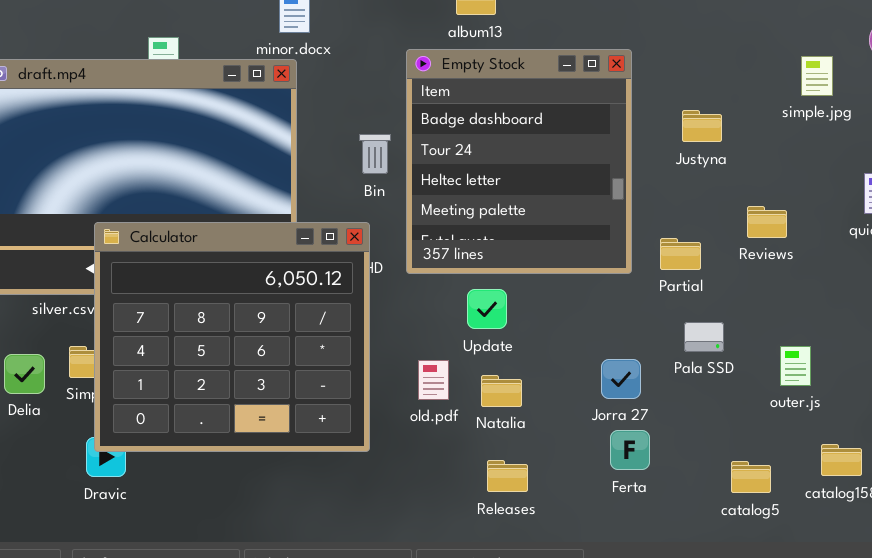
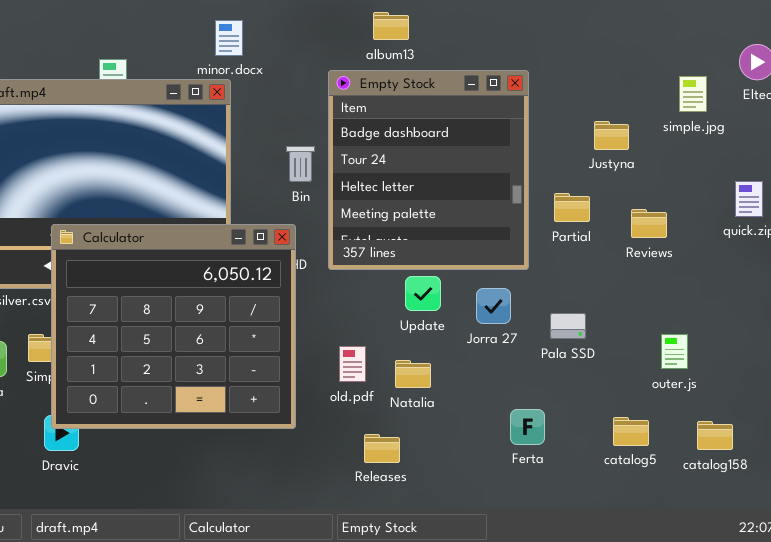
Justyna: [682,110,722,142] -> [594,121,629,150], moved
Partial: [660,238,701,270] -> [554,193,590,222], moved
Update: [467,289,507,329] -> [405,276,441,311], moved
Pala SSD: [684,322,724,352] -> [550,313,586,339], moved
Jorra 27: [601,359,641,399] -> [476,288,511,324], moved
Releases: [487,460,528,492] -> [364,434,400,463], moved
catalog5: [731,461,771,493] -> [613,417,649,446], moved

